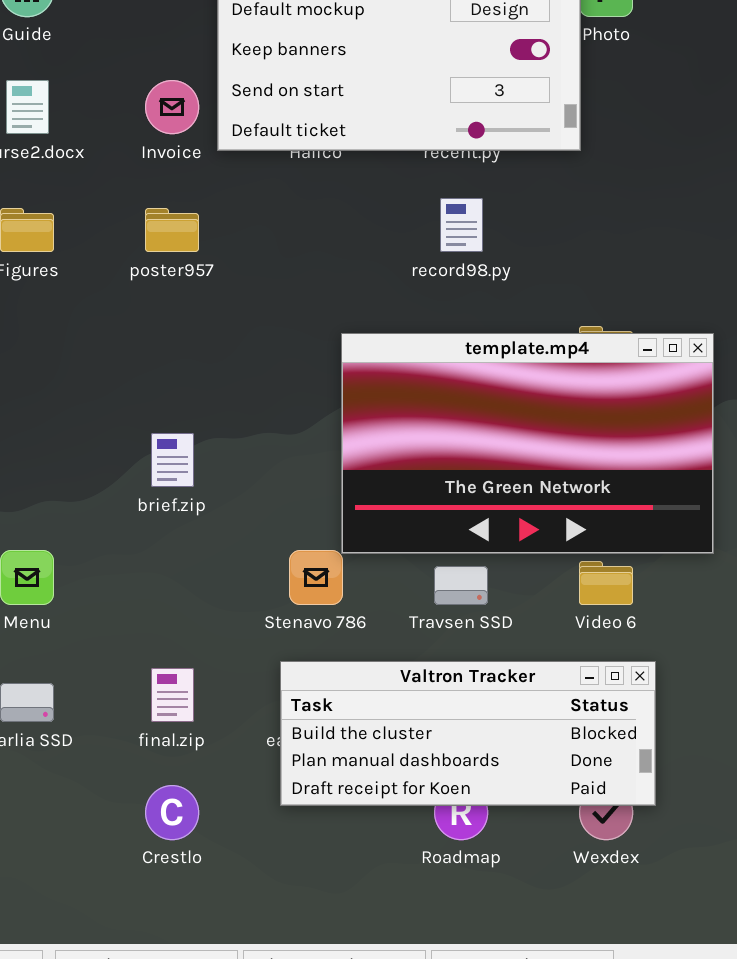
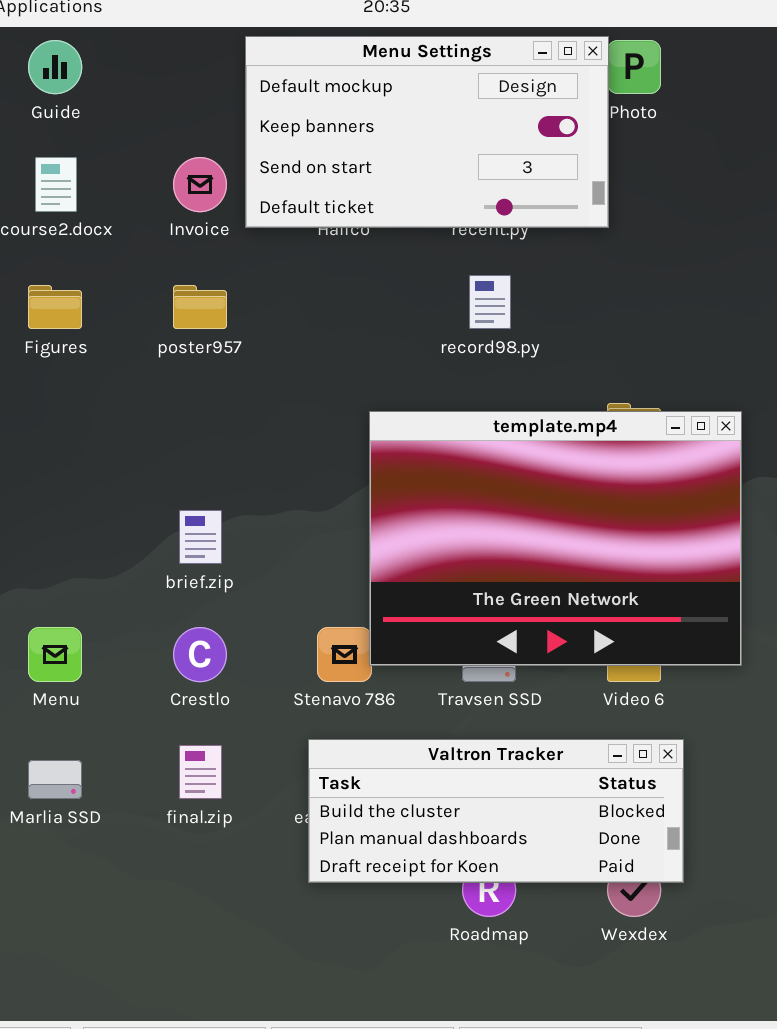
template.mp4: [341,333,714,554] -> [369,411,742,666], resized
Crestlo: [145,785,199,840] -> [173,627,227,682], moved

